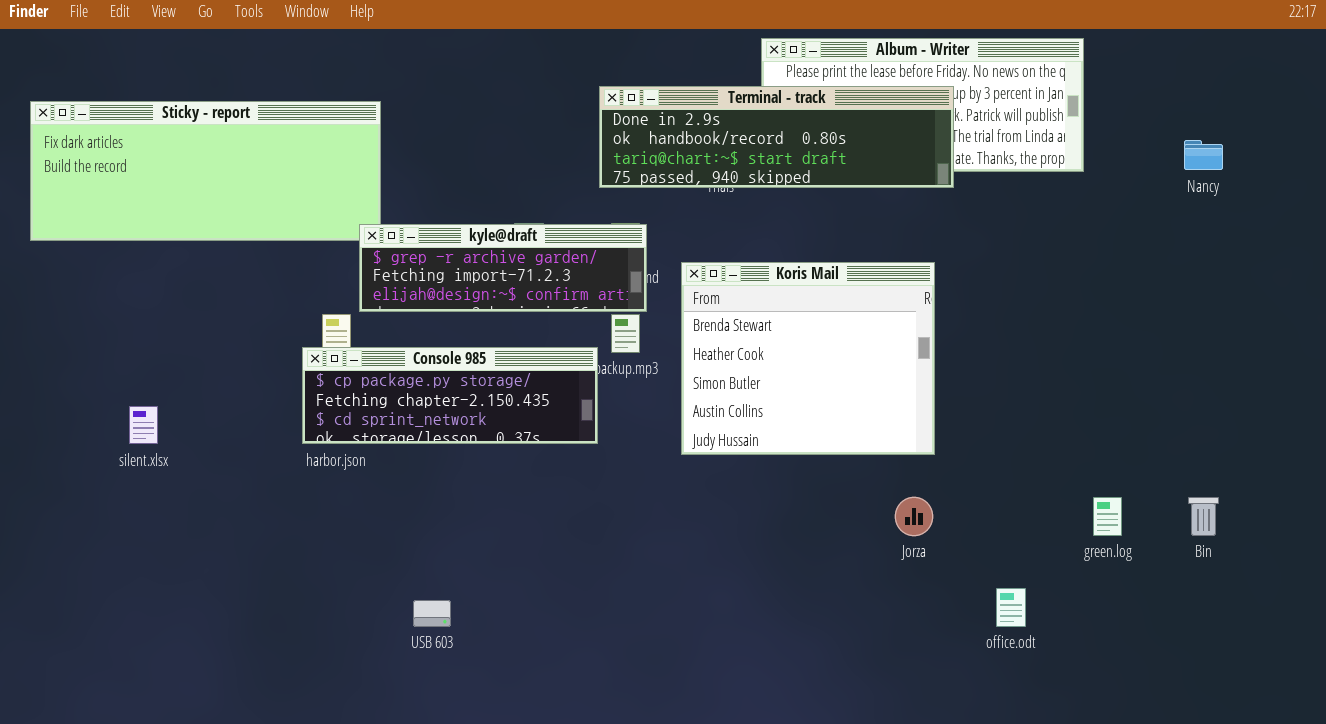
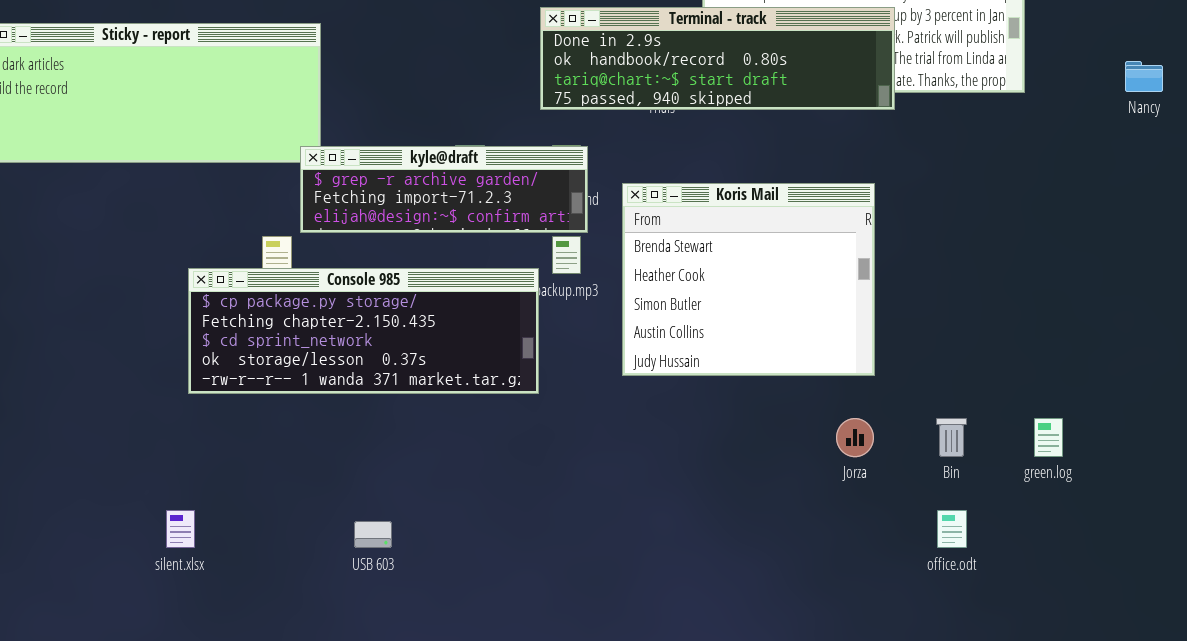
Console 985: [302,347,598,444] -> [188,268,539,394], resized
silent.xlsx: [129,406,158,444] -> [166,510,195,548], moved
Bin: [1188,497,1219,536] -> [936,418,967,457], moved

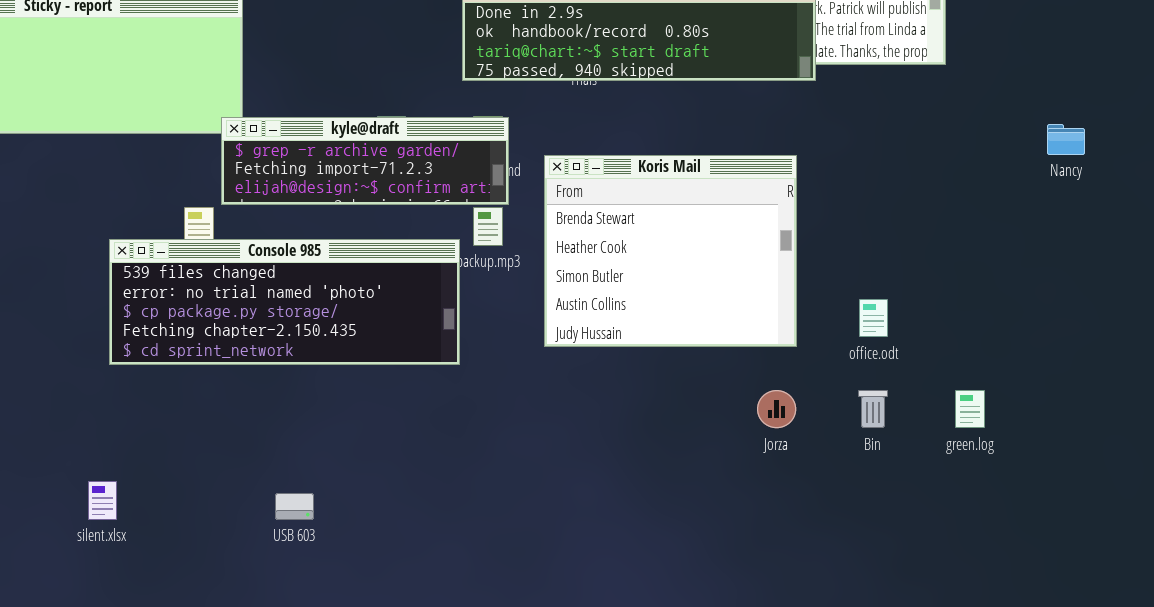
Nancy: [1125,61,1163,92] -> [1047,124,1085,155], moved
Console 985: [188,268,539,394] -> [109,239,460,365], scrolled up 2 rows
office.odt: [937,510,967,548] -> [859,299,888,337], moved

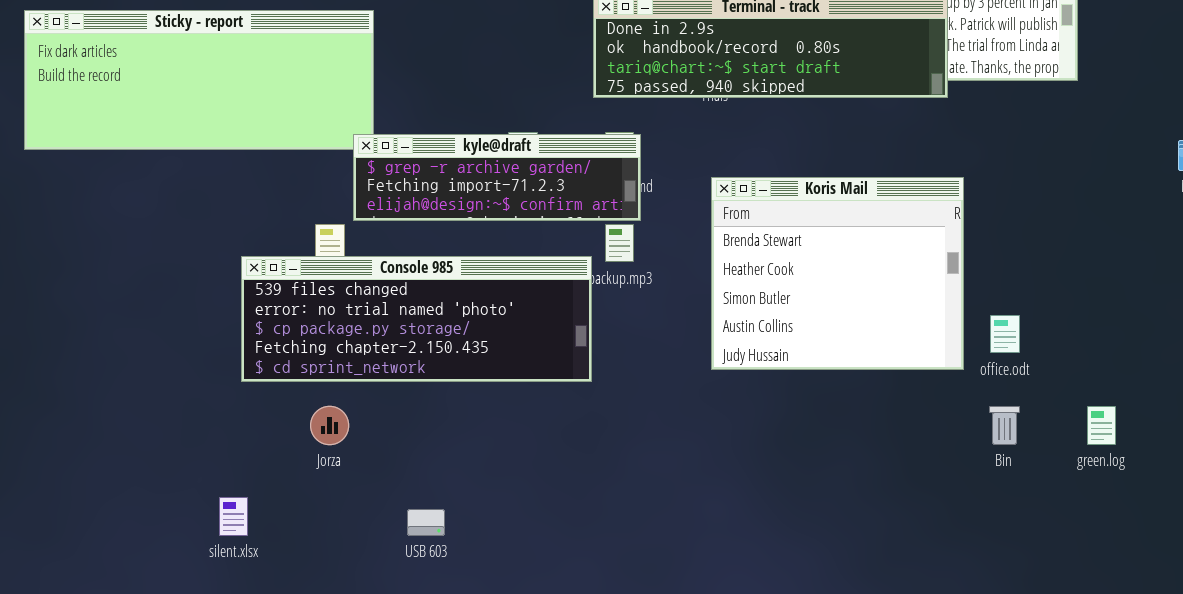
Koris Mail: [544,155,797,347] -> [711,177,964,370], moved
Jorza: [757,390,796,428] -> [310,406,349,445], moved

